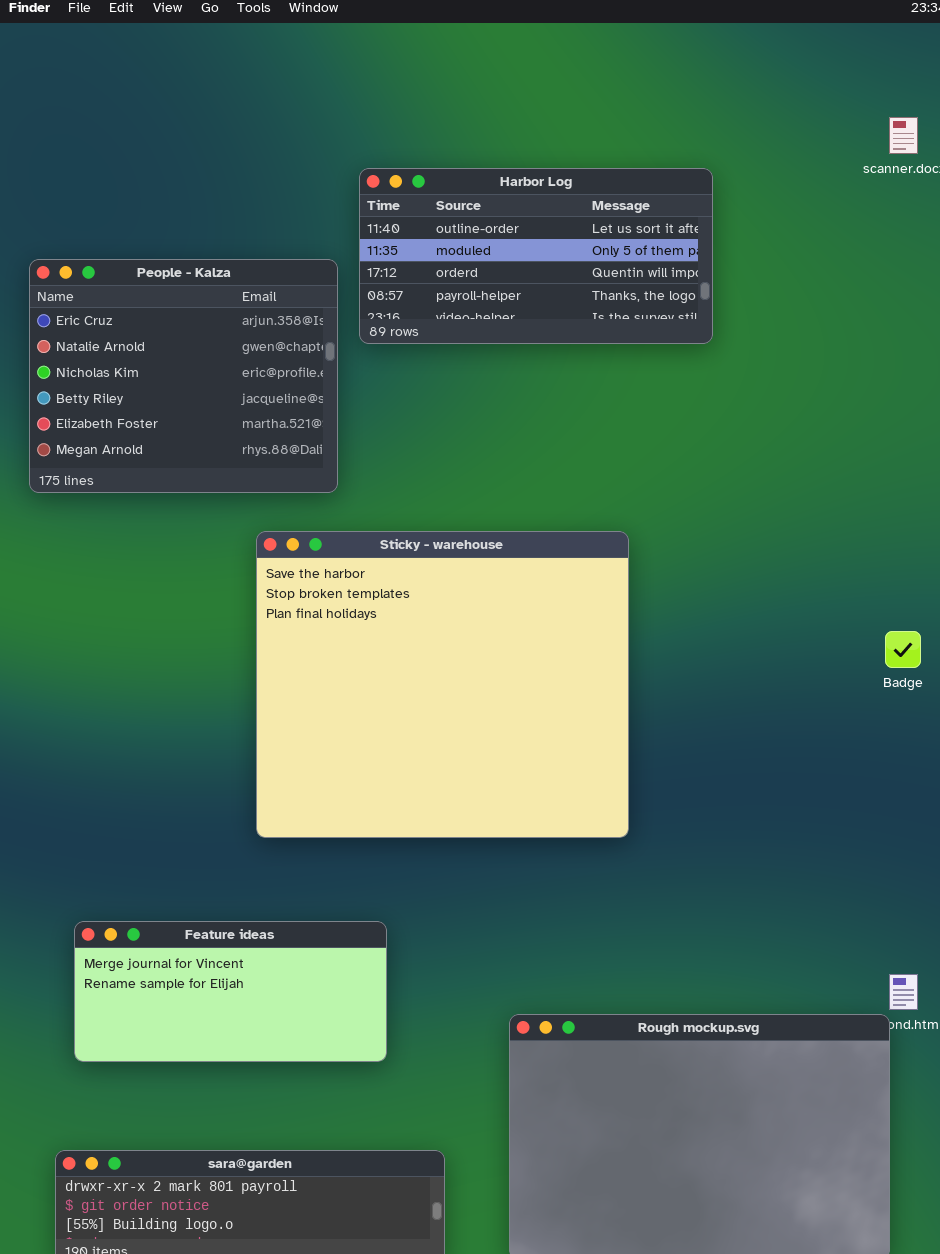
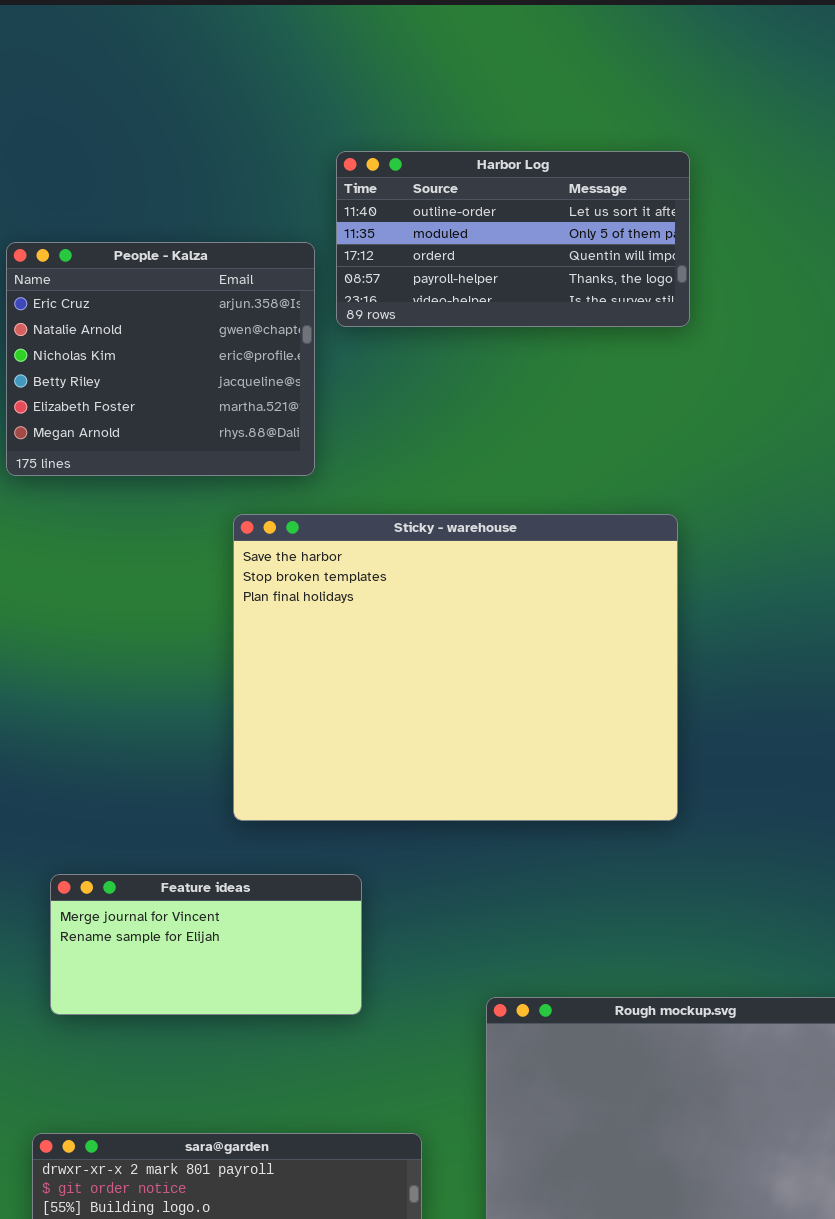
Sticky - warehouse: [256,531,629,838] -> [233,514,678,821], resized
Feature ideas: [74,921,387,1062] -> [50,874,362,1015], moved

